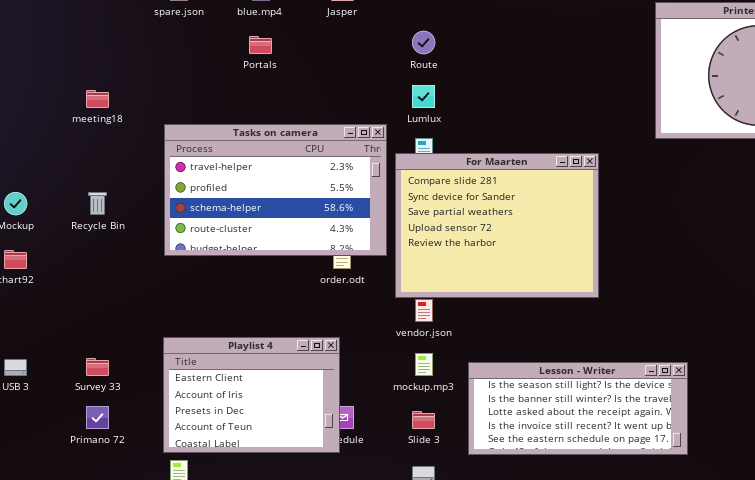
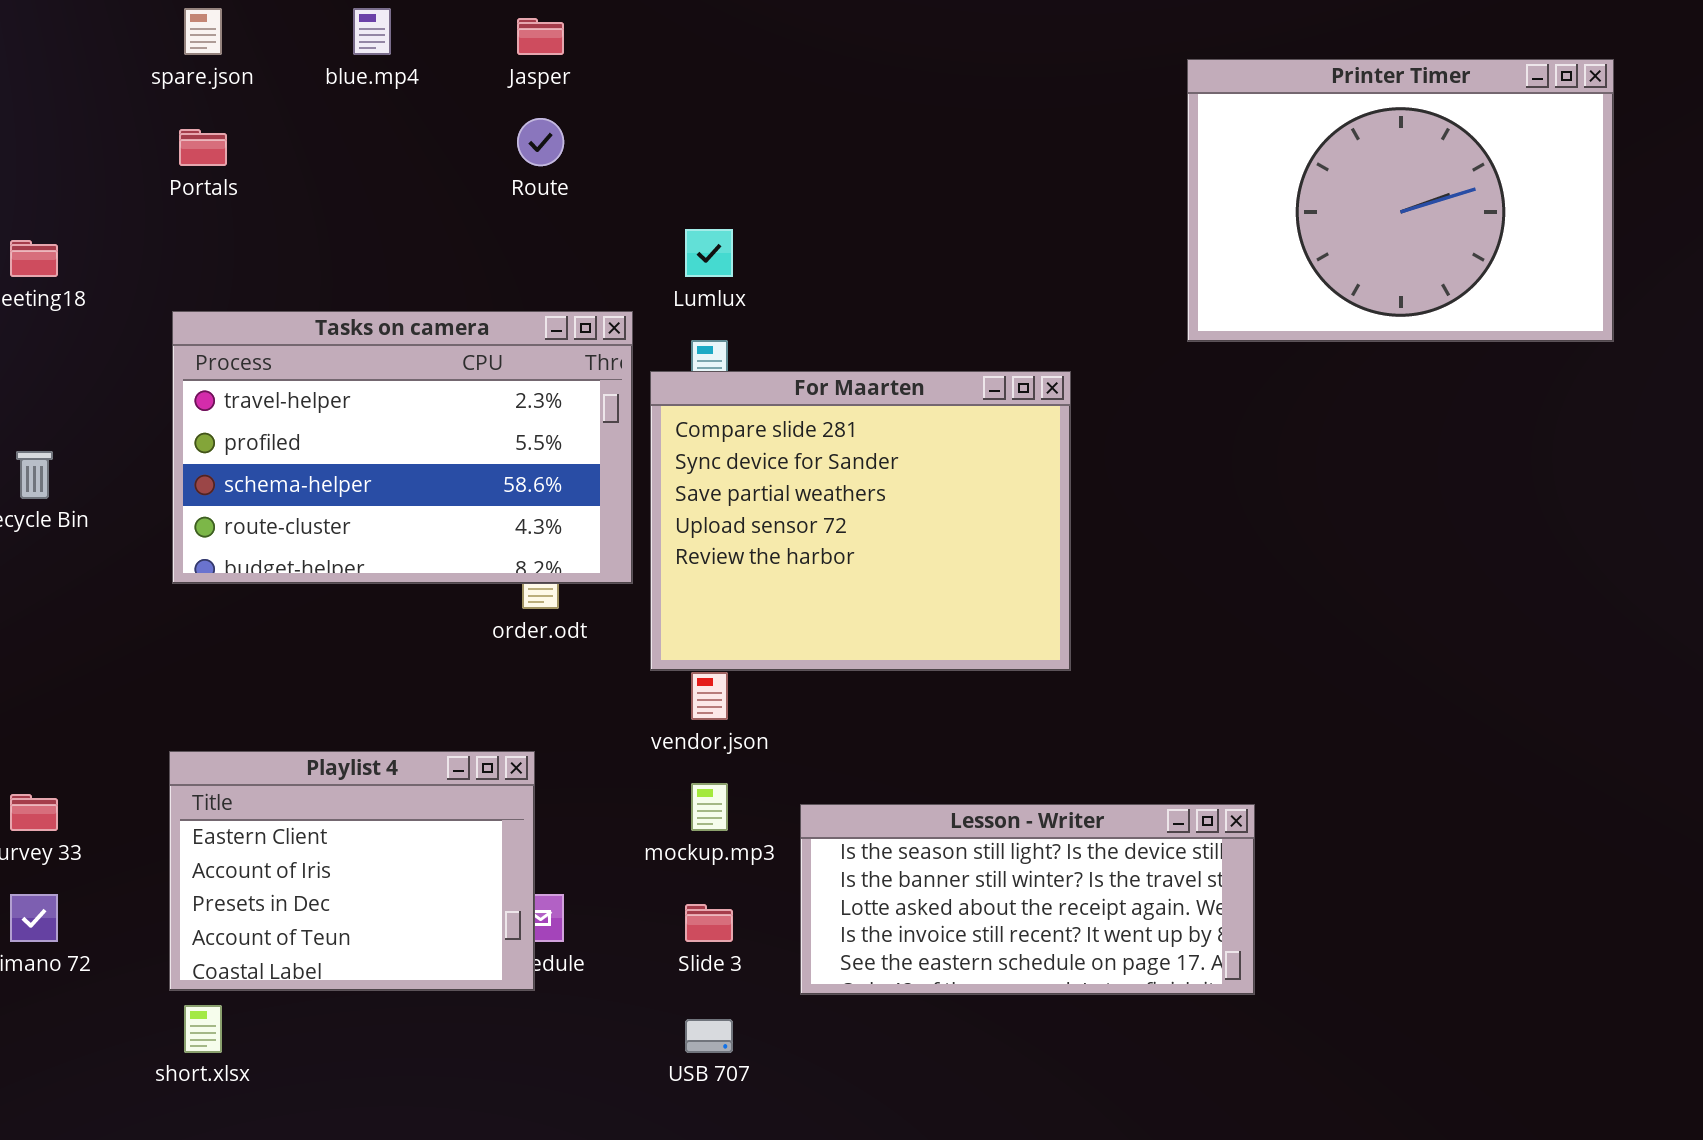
Route: [412,31,435,54] -> [517,118,564,166], moved
Portals: [249,36,272,54] -> [179,129,227,166], moved

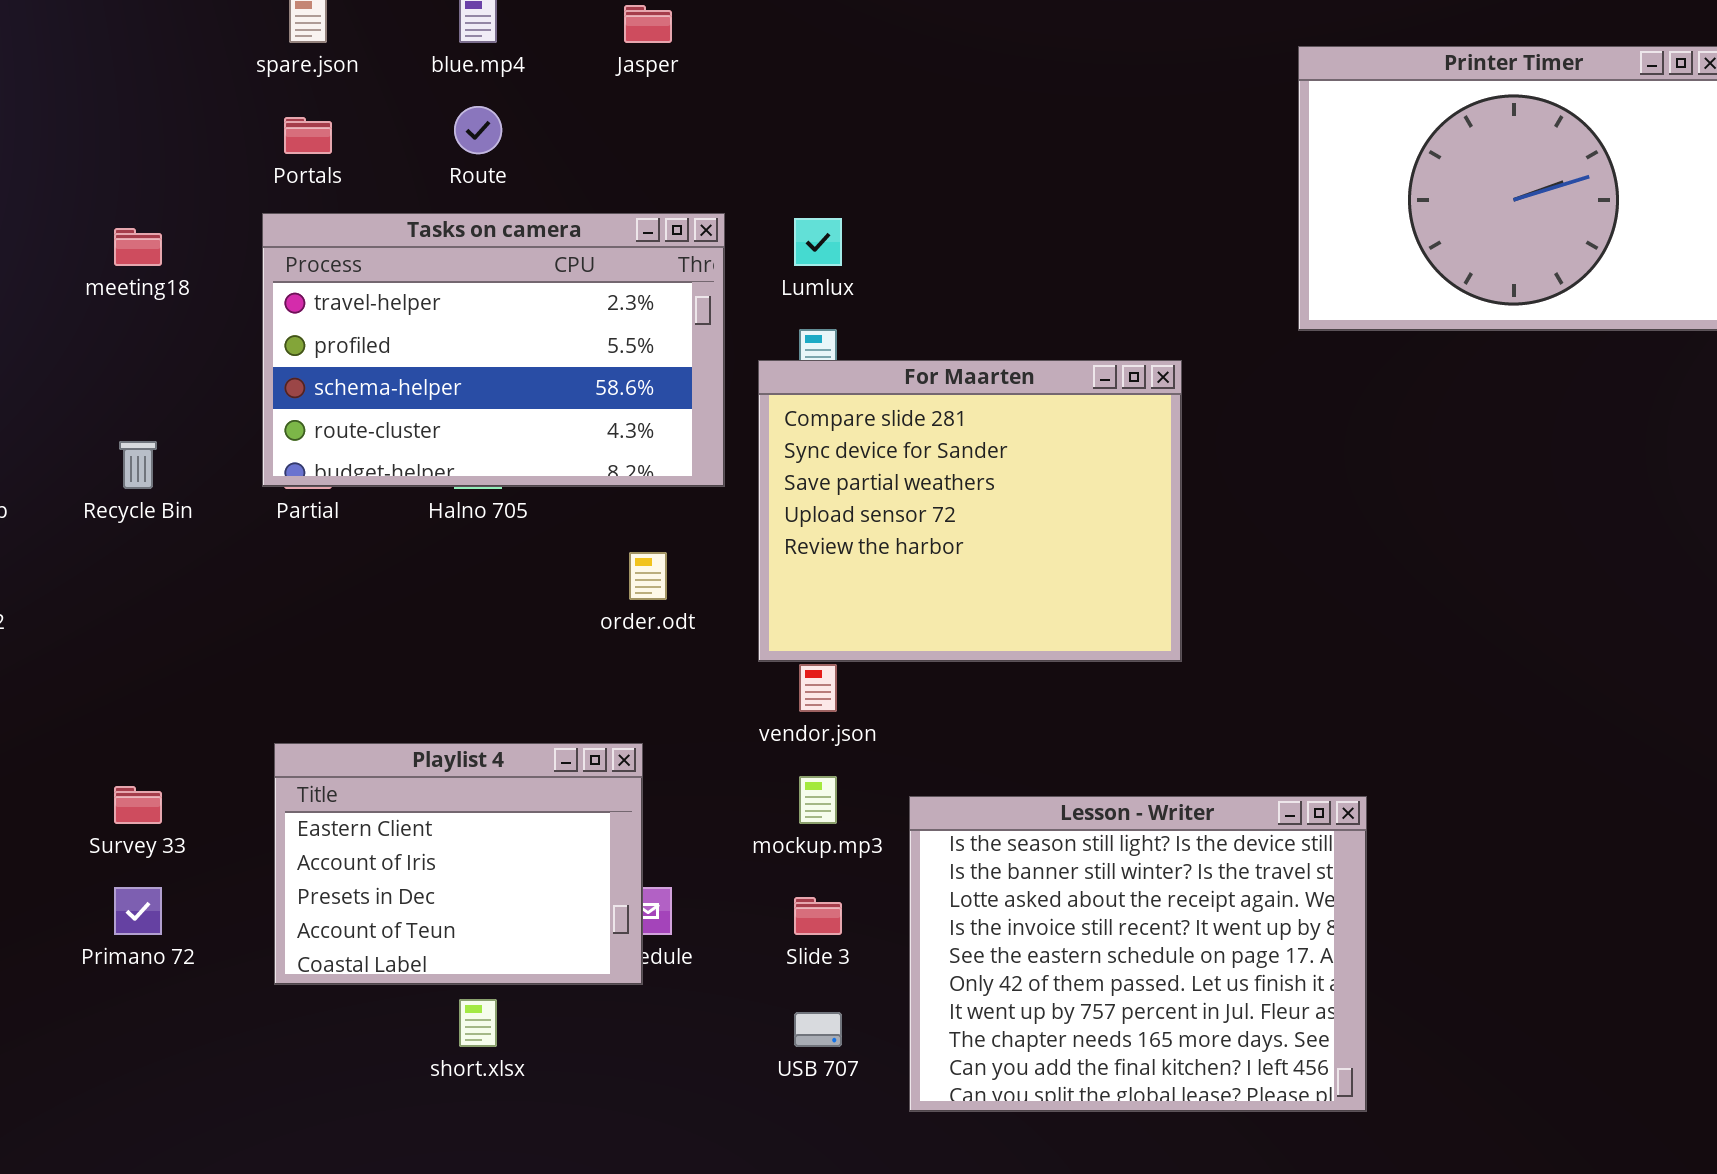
Route: [517,118,564,166] -> [454,106,502,154], moved
Tasks on camera: [172,311,633,584] -> [262,213,725,487], moved
Lesson - Writer: [800,804,1255,995] -> [909,796,1367,1112], resized
short.xlsx: [184,1005,222,1053] -> [459,999,497,1047], moved

